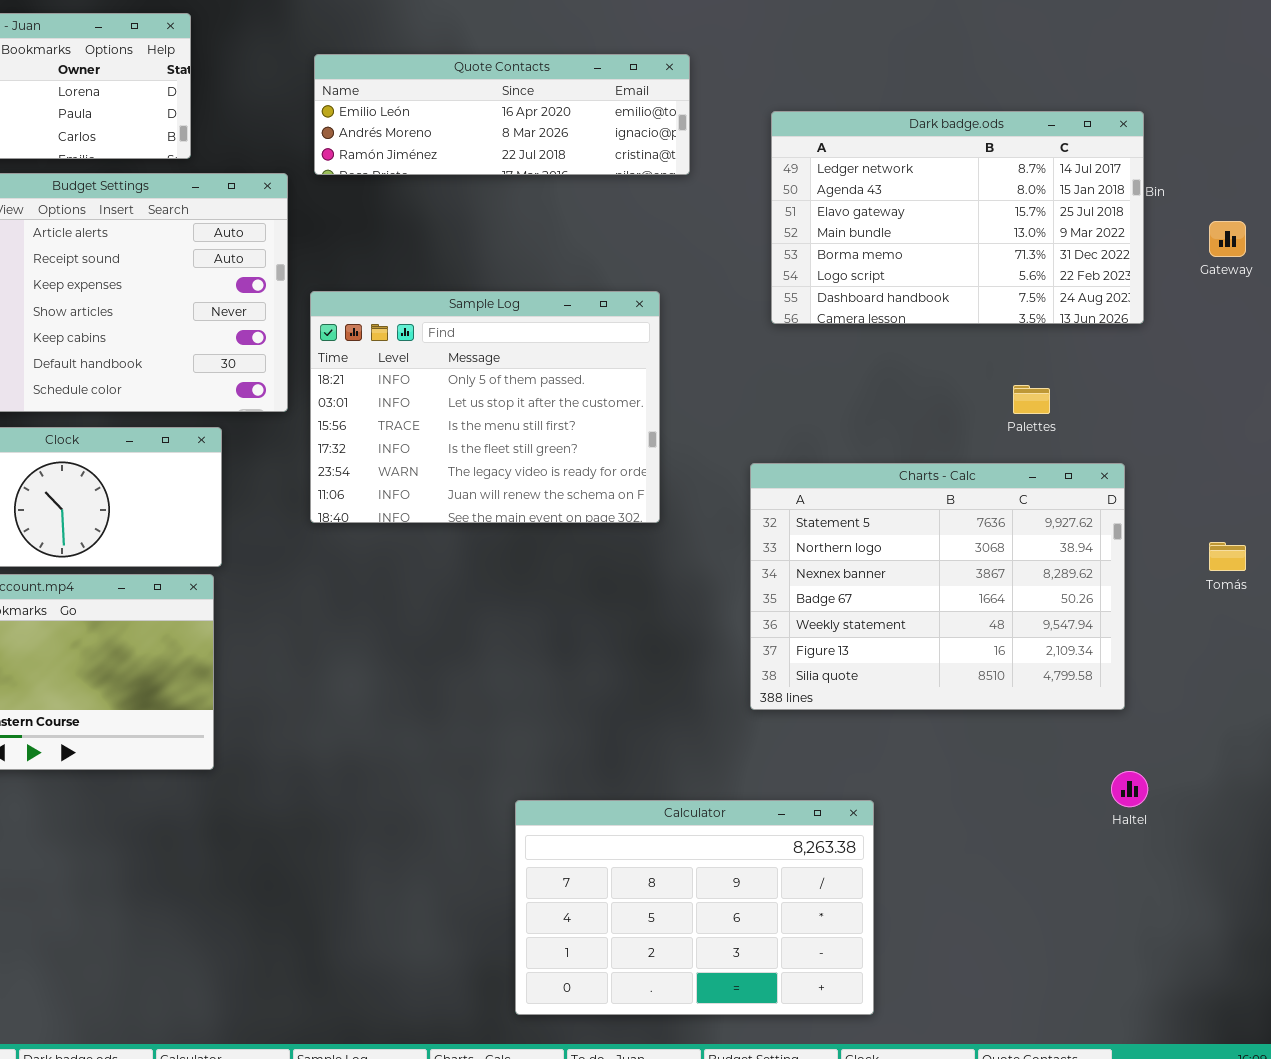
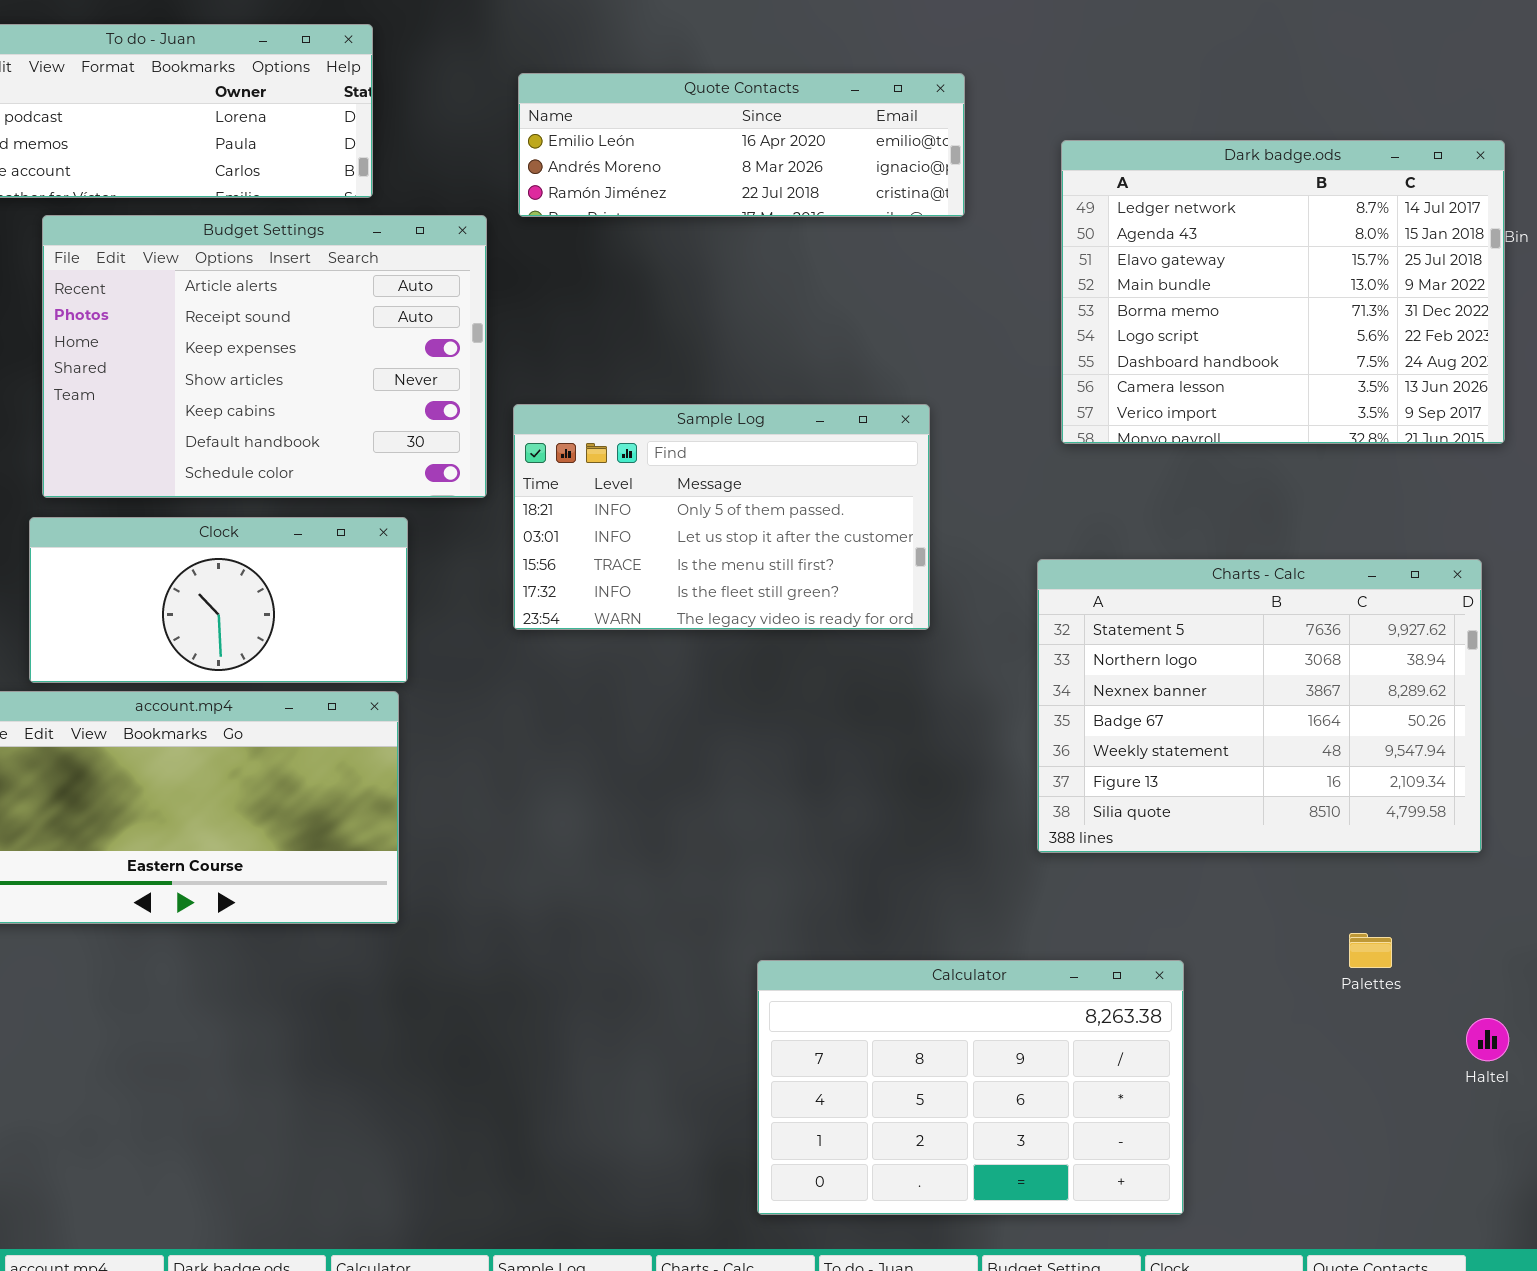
Dark badge.ods: [771,111,1144,324] -> [1061,140,1505,444], resized
Sample Log: [310,291,660,523] -> [513,404,930,630], resized
Palettes: [1013,385,1050,414] -> [1349,933,1392,968], moved
Haltel: [1111,771,1148,807] -> [1466,1018,1509,1061], moved

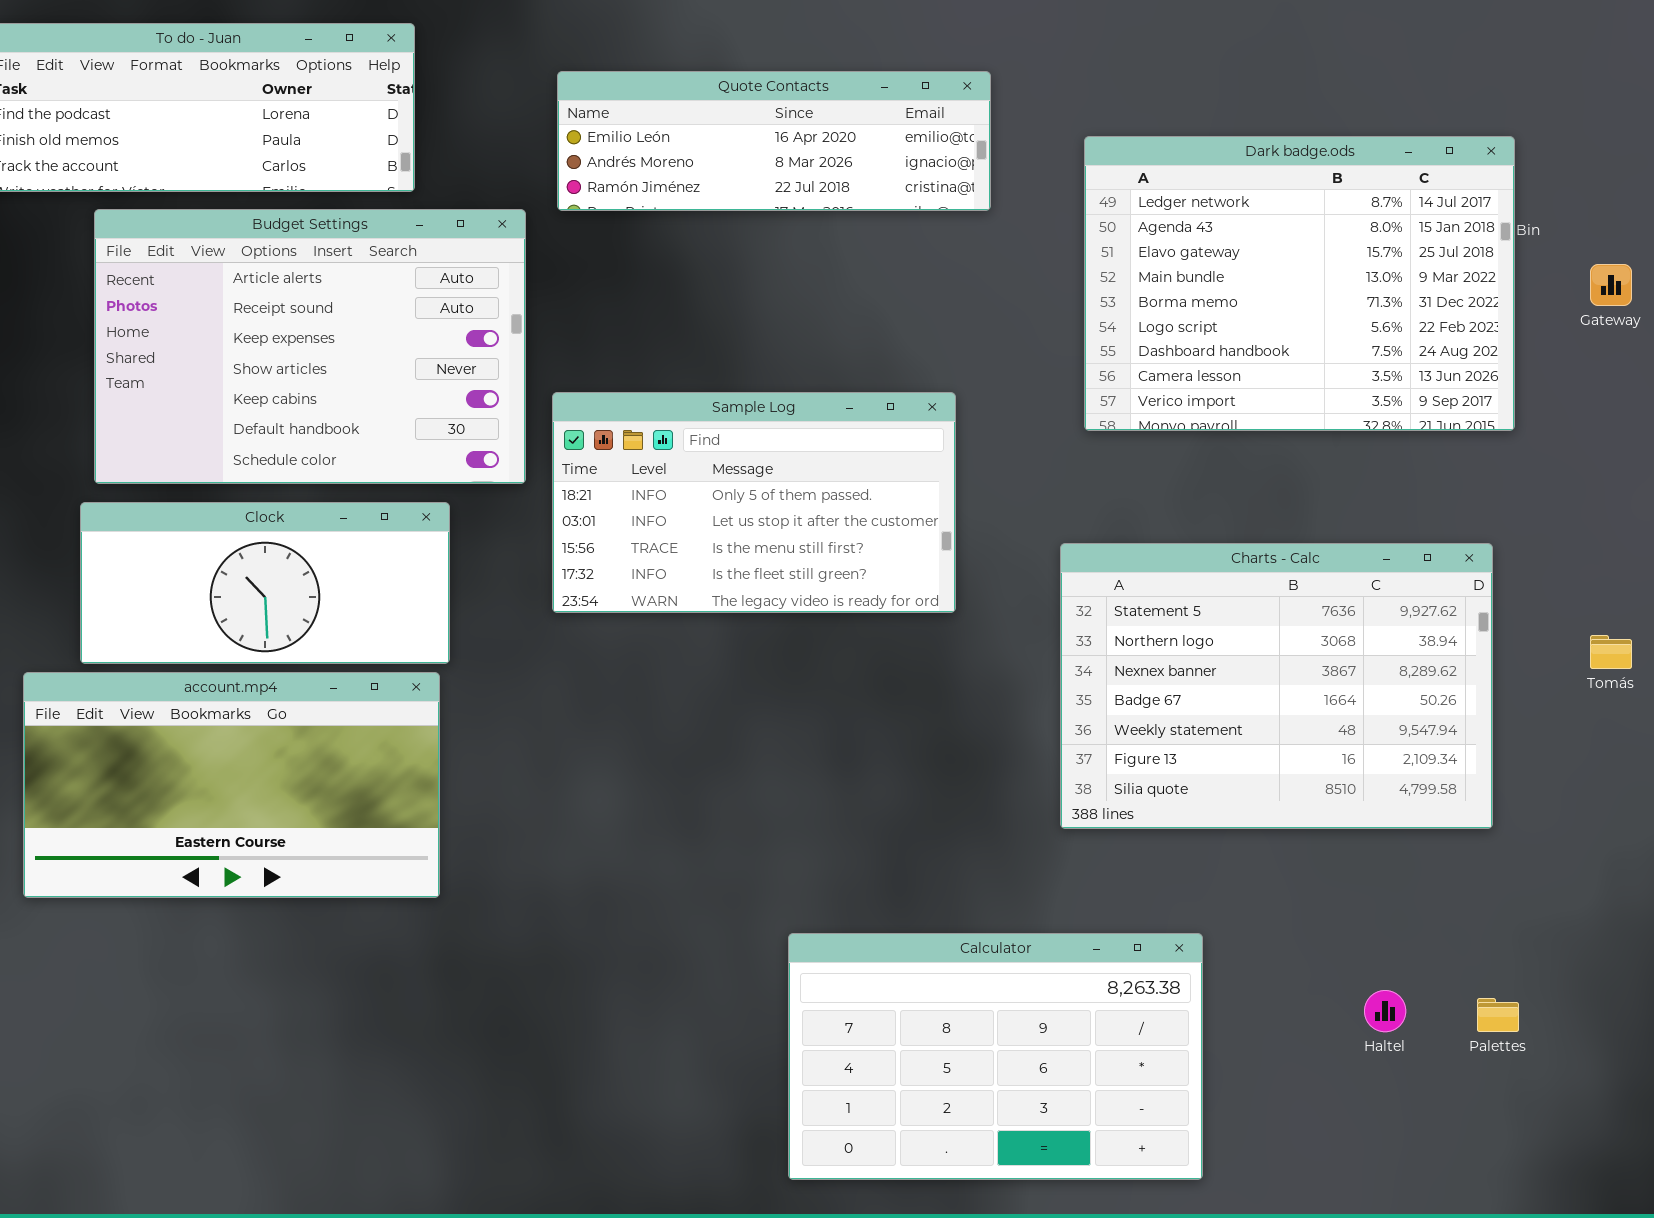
Palettes: [1349,933,1392,968] -> [1477,998,1519,1032], moved
Haltel: [1466,1018,1509,1061] -> [1364,990,1406,1032], moved

